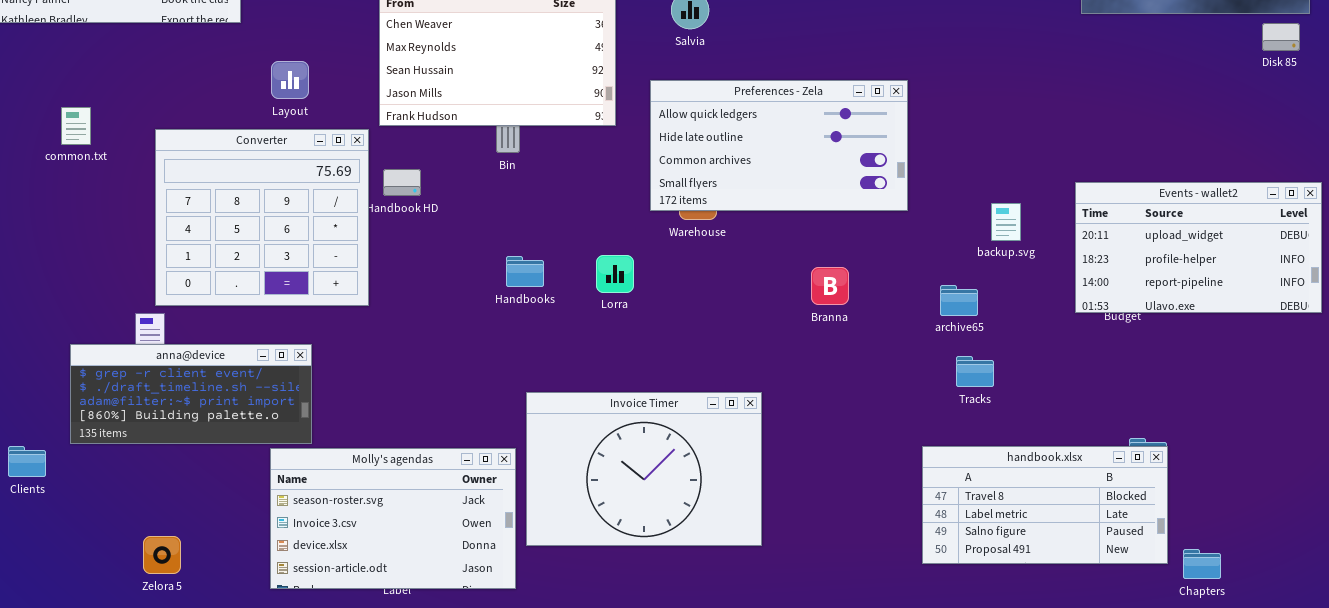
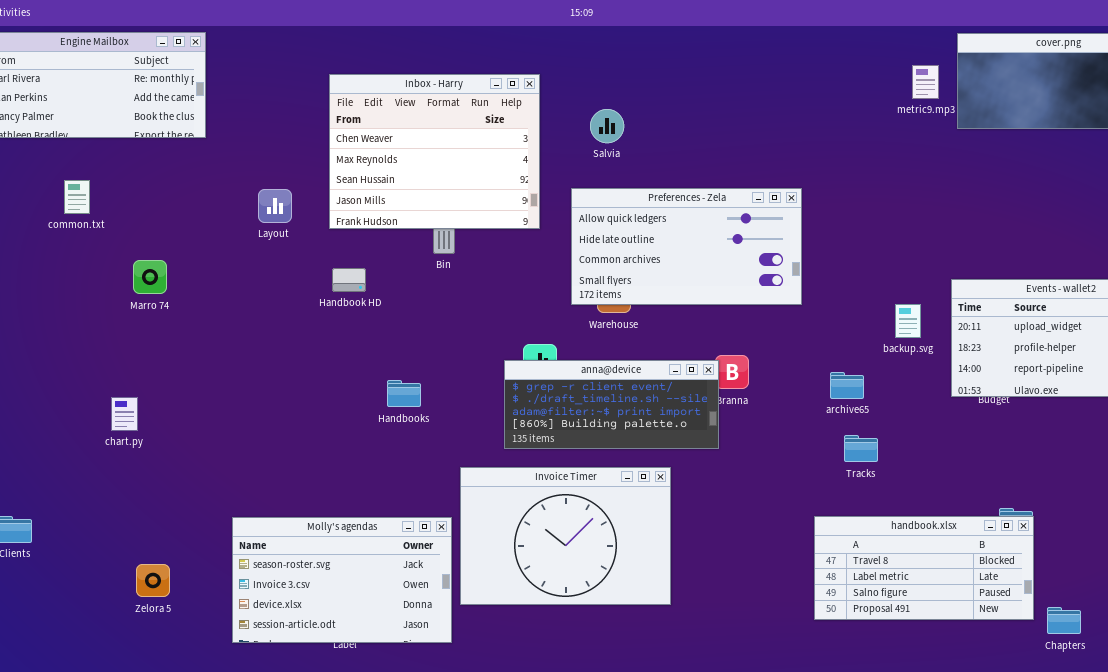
Layout: [271,61,309,99] -> [258,189,292,223], moved
common.txt: [61,107,91,145] -> [64,180,90,214], moved
Converter: [155,129,369,306] -> none, closed
backup.svg: [991,203,1021,241] -> [895,304,921,338], moved
Handbooks: [506,256,544,287] -> [387,380,421,407], moved
anna@device: [70,344,312,444] -> [504,360,719,449], moved
Zelora 5: [143,536,181,574] -> [136,564,170,597], moved

